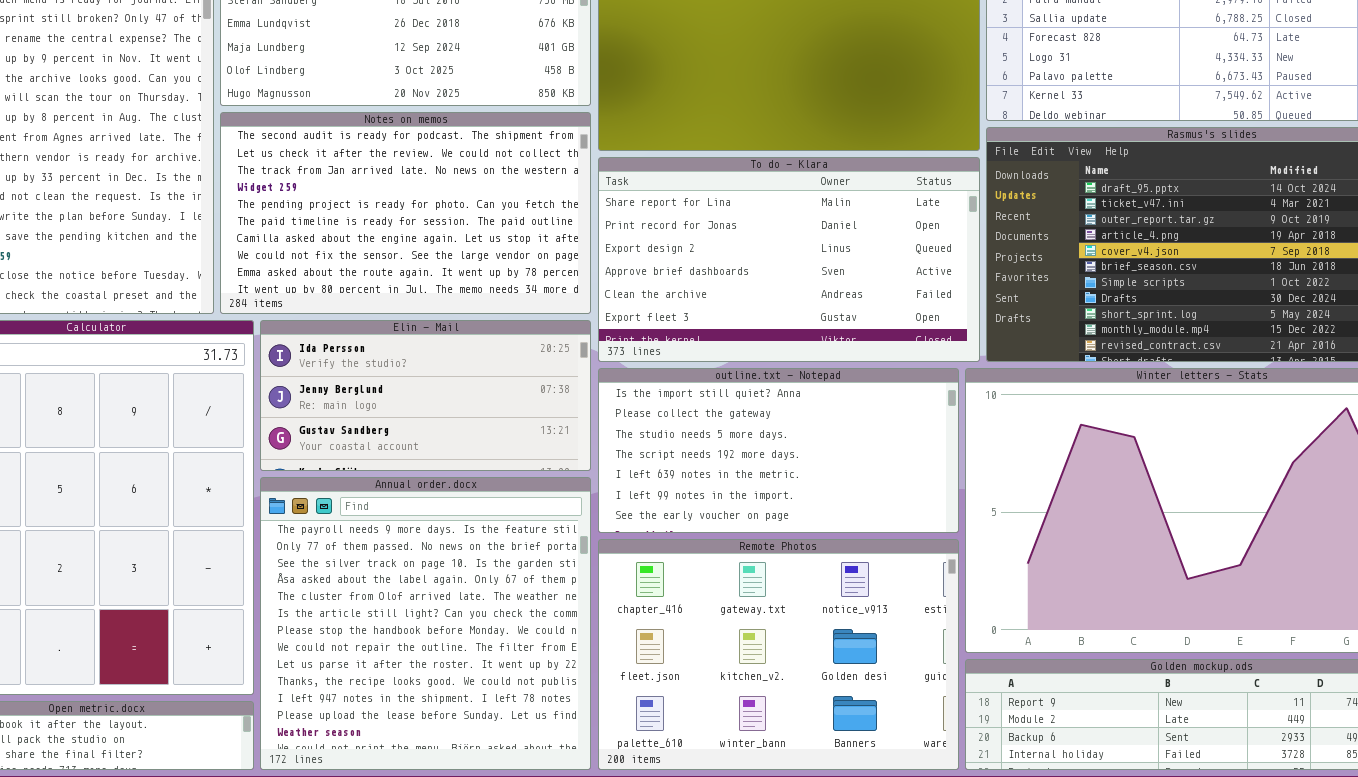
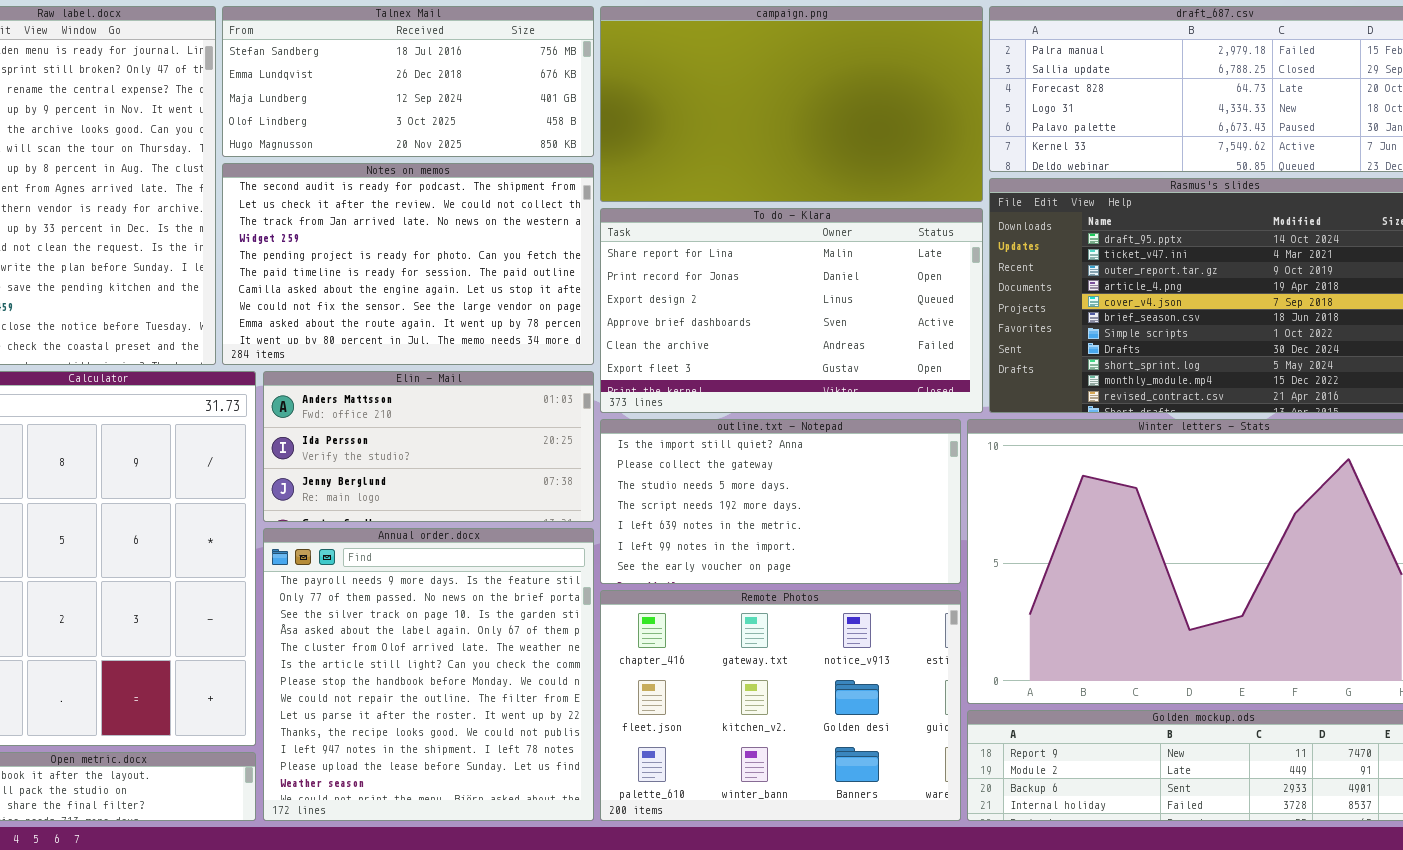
Elin - Mail: [260,320,591,471] -> [263,371,594,522], scrolled up 1 row

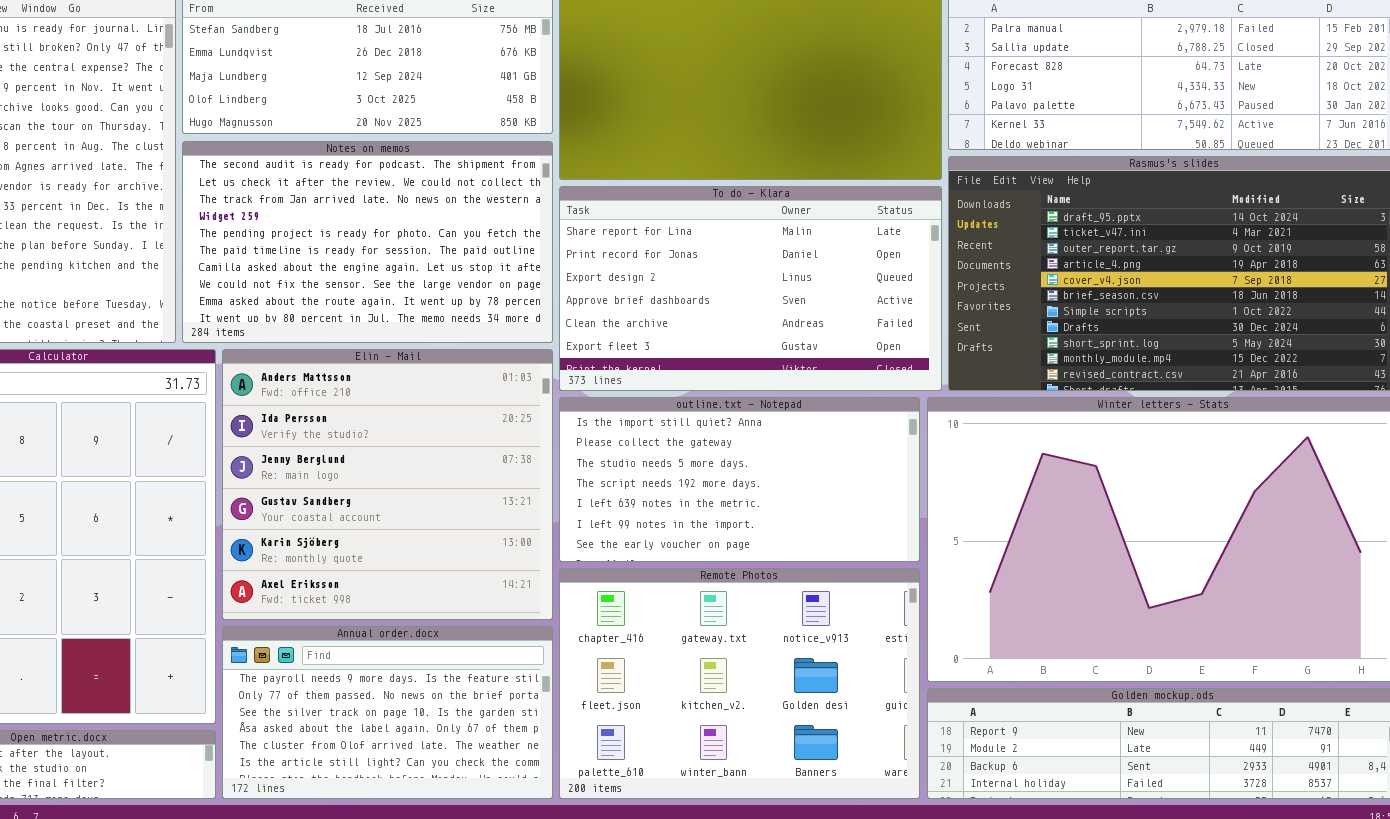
Elin - Mail: [263,371,594,522] -> [222,349,553,620], resized
Annual order.docx: [263,528,594,821] -> [222,626,553,799], resized

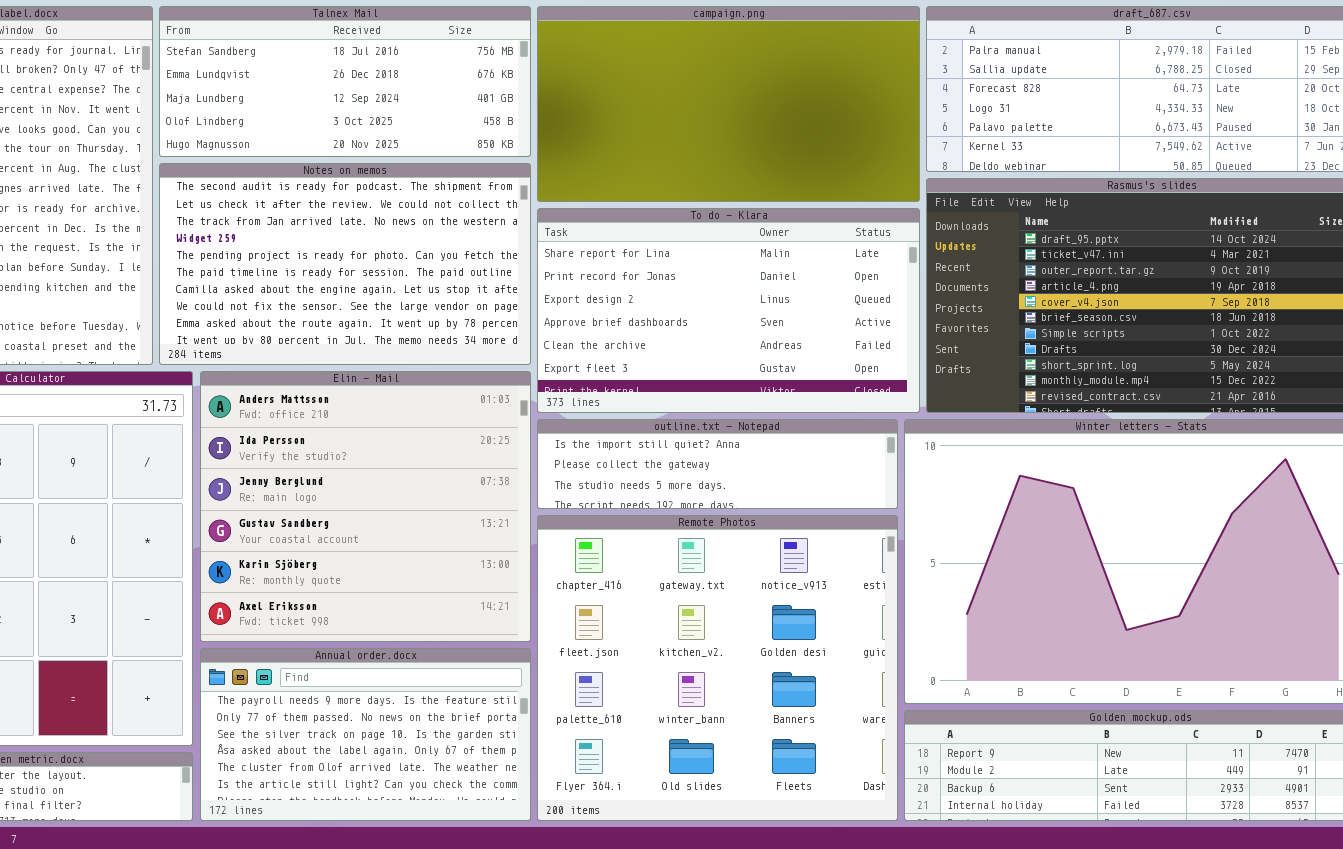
outline.txt - Notepad: [559,397,920,562] -> [537,419,898,509], resized
Remote Photos: [559,568,920,799] -> [537,515,898,821], resized

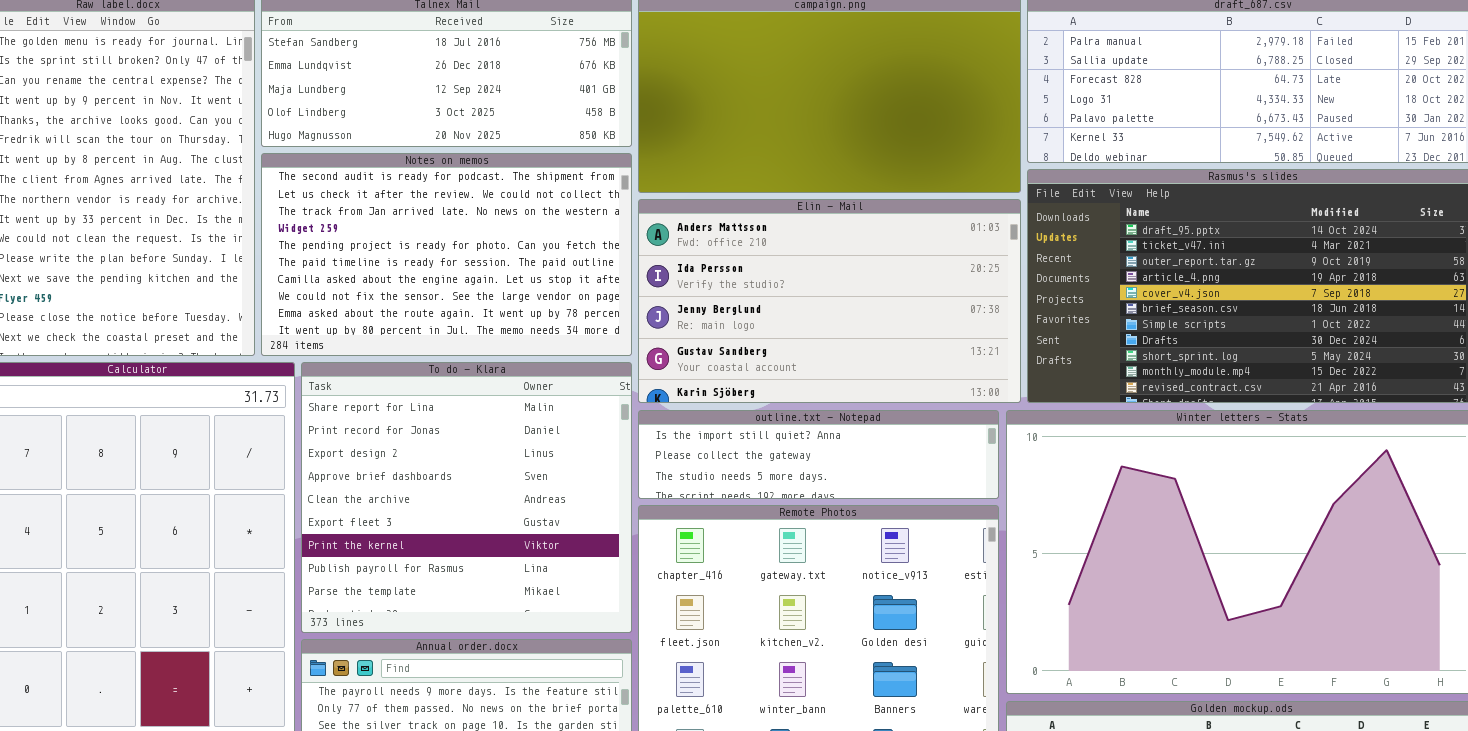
To do - Klara: [537,208,920,413] -> [301,362,632,633], moved, resized
Elin - Mail: [200,371,531,642] -> [638,199,1021,403], moved, resized

